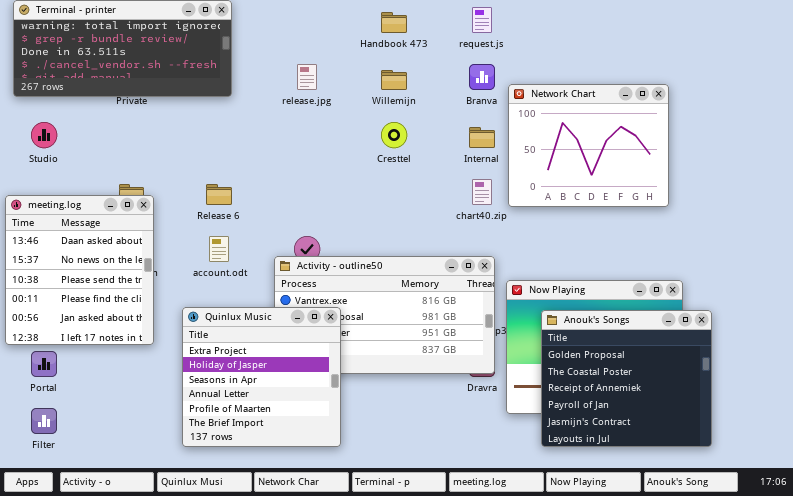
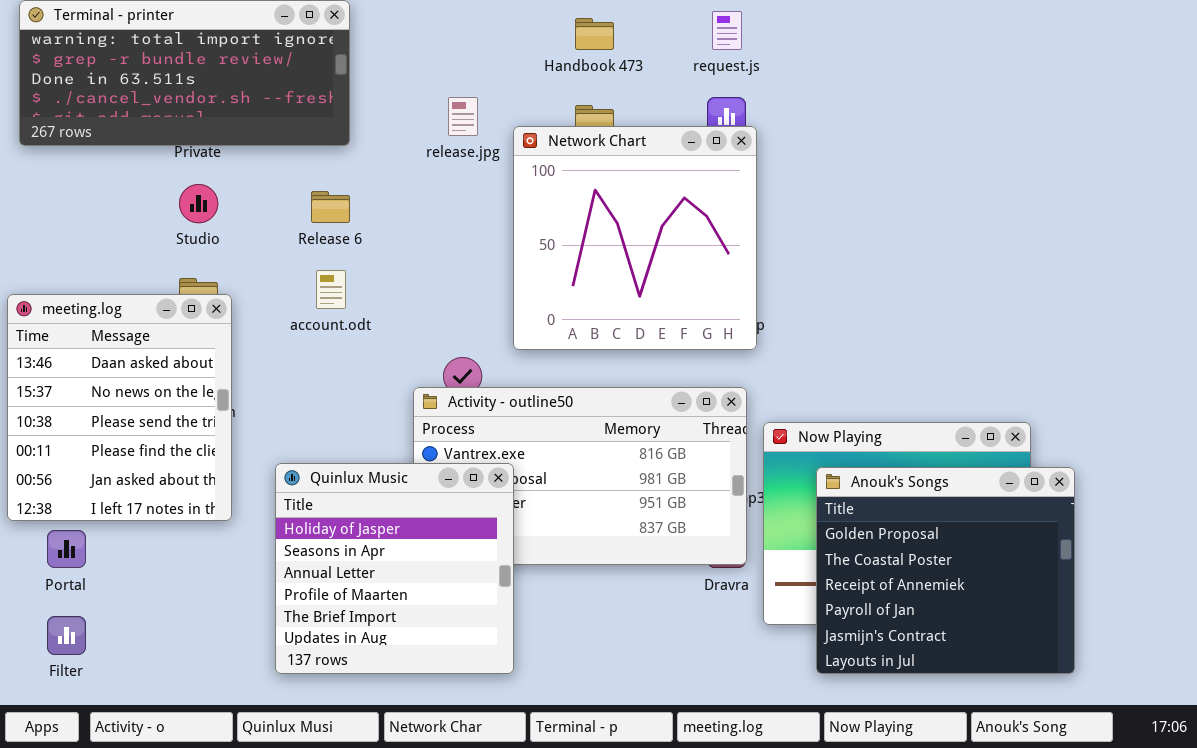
Network Chart: [508,84,669,207] -> [513,126,757,350], moved, resized
Studio: [31,122,57,148] -> [179,184,218,223], moved
Release 6: [206,184,232,205] -> [311,191,350,223], moved
account.odt: [209,236,229,262] -> [316,270,346,309], moved
Quinlux Music: [182,307,341,447] -> [275,463,514,674], scrolled down 1 row

